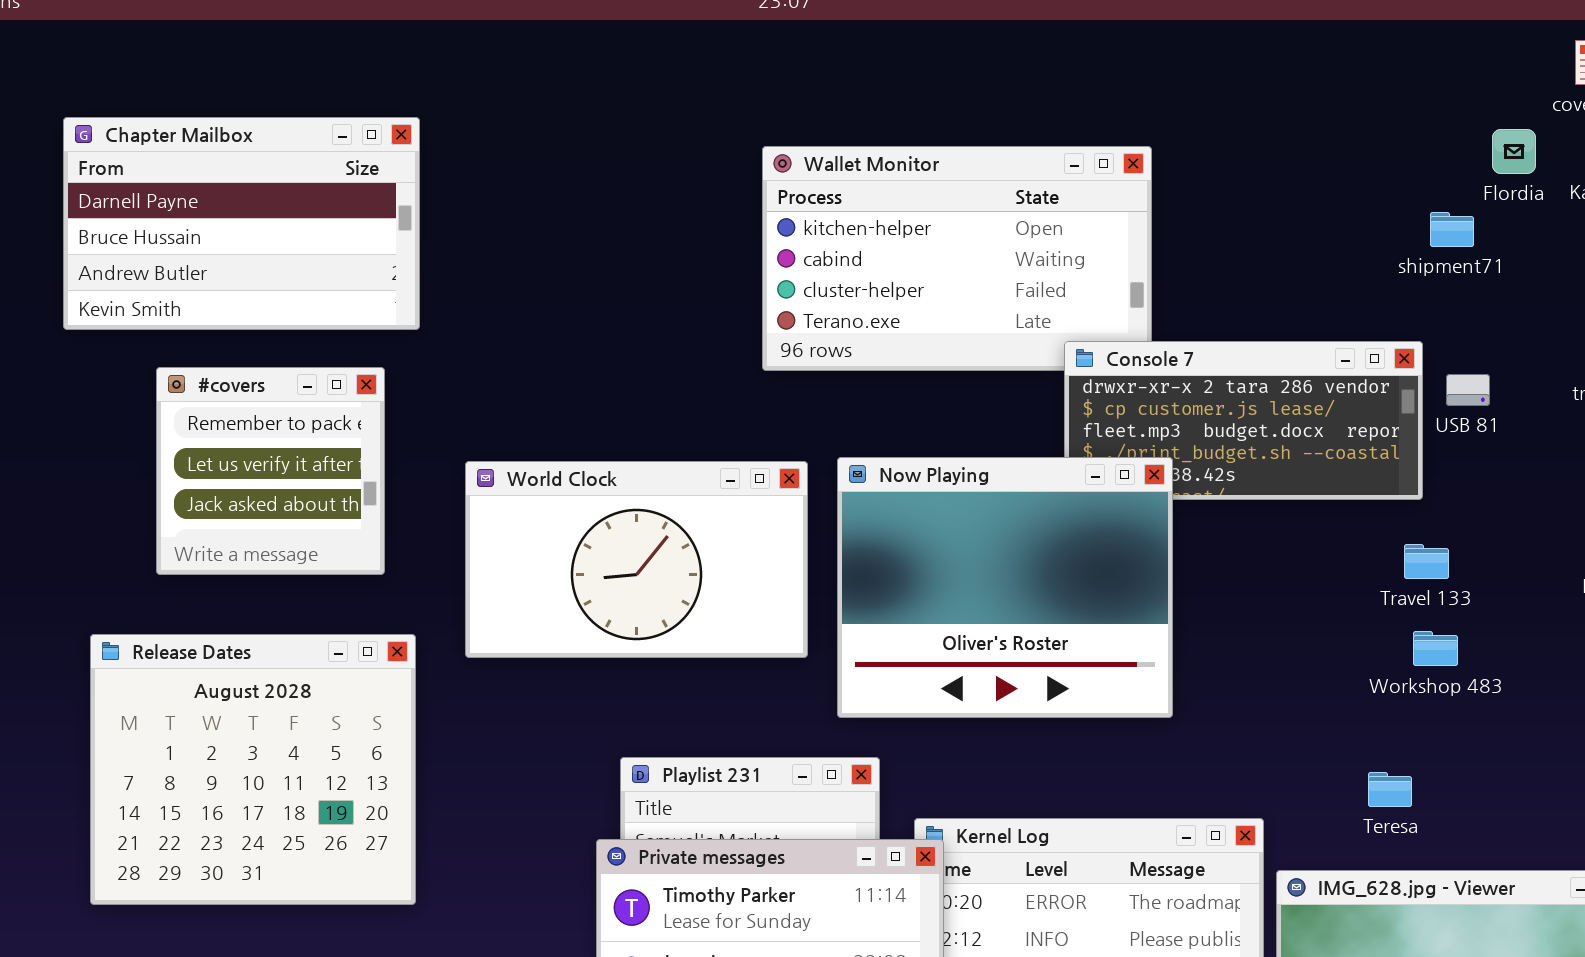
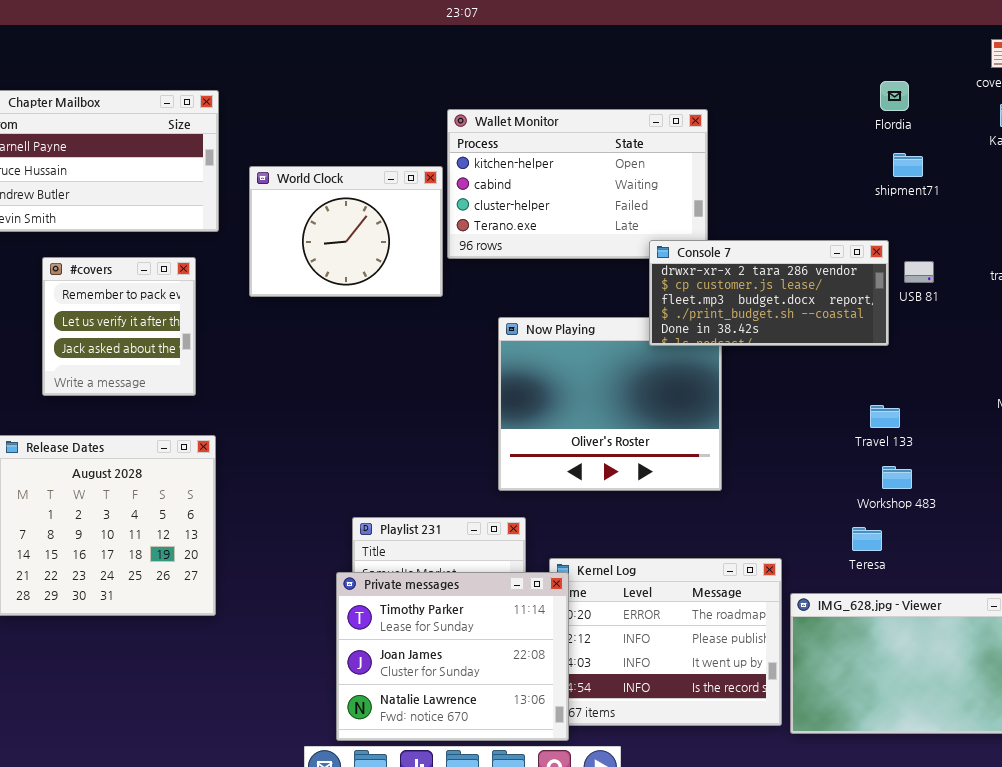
Flordia: [1492,129,1536,174] -> [880,81,909,111], moved
Console 7: [1064,341,1423,500] -> [649,240,889,346], raised
World Clock: [465,461,808,658] -> [249,166,443,297], moved, resized
Travel 133: [1404,544,1449,579] -> [870,405,900,428], moved
Workshop 483: [1413,631,1458,666] -> [882,466,912,489], moved

